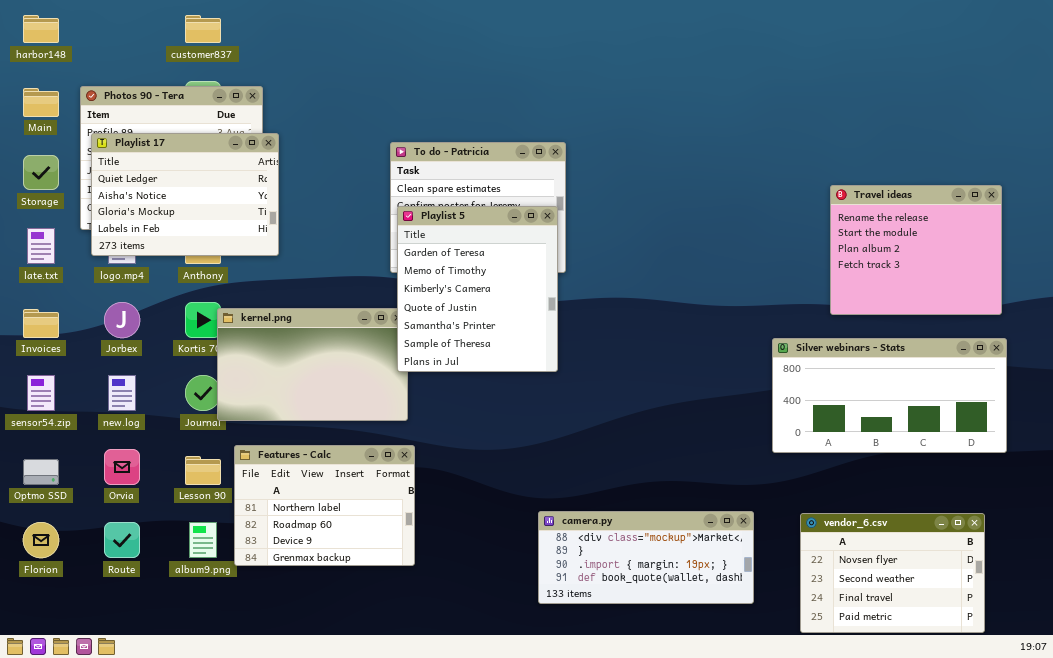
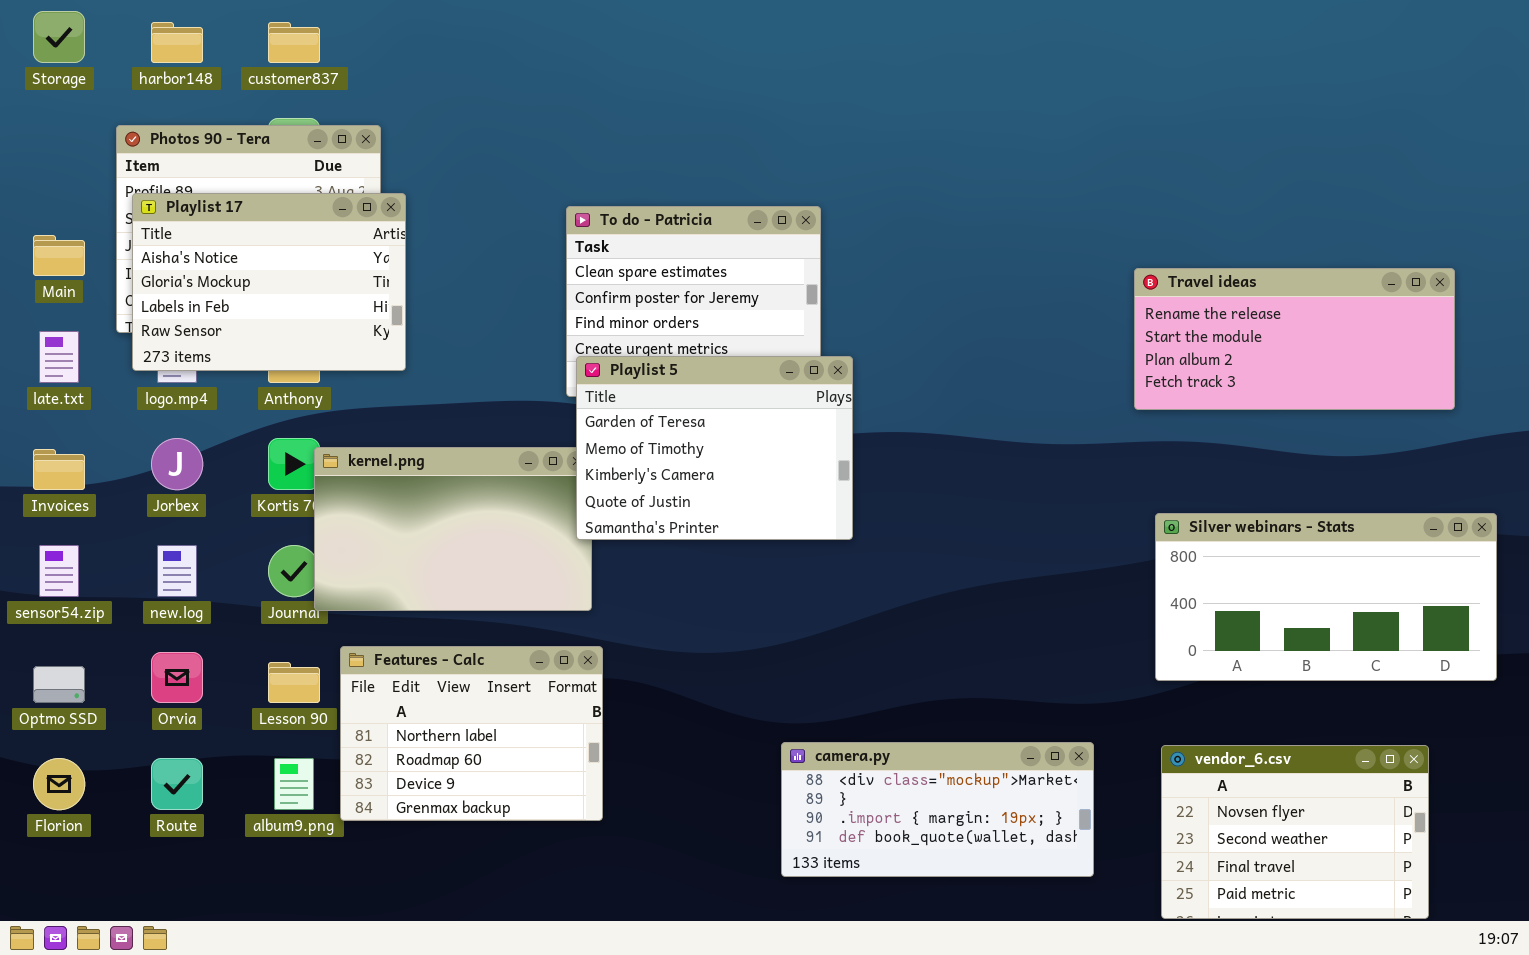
harbor148: [23,15,59,43] -> [151,22,203,63], moved
Main: [23,88,59,117] -> [33,235,85,276], moved
Playlist 17: [91,133,279,256] -> [132,193,406,371], scrolled down 1 row
Storage: [23,155,59,190] -> [33,11,85,63], moved
Travel ideas: [830,185,1002,315] -> [1134,268,1455,410], resized
Playlist 5: [397,206,558,372] -> [576,356,853,540], resized
Silver webinars - Stats: [772,338,1007,453] -> [1155,513,1497,681], moved

